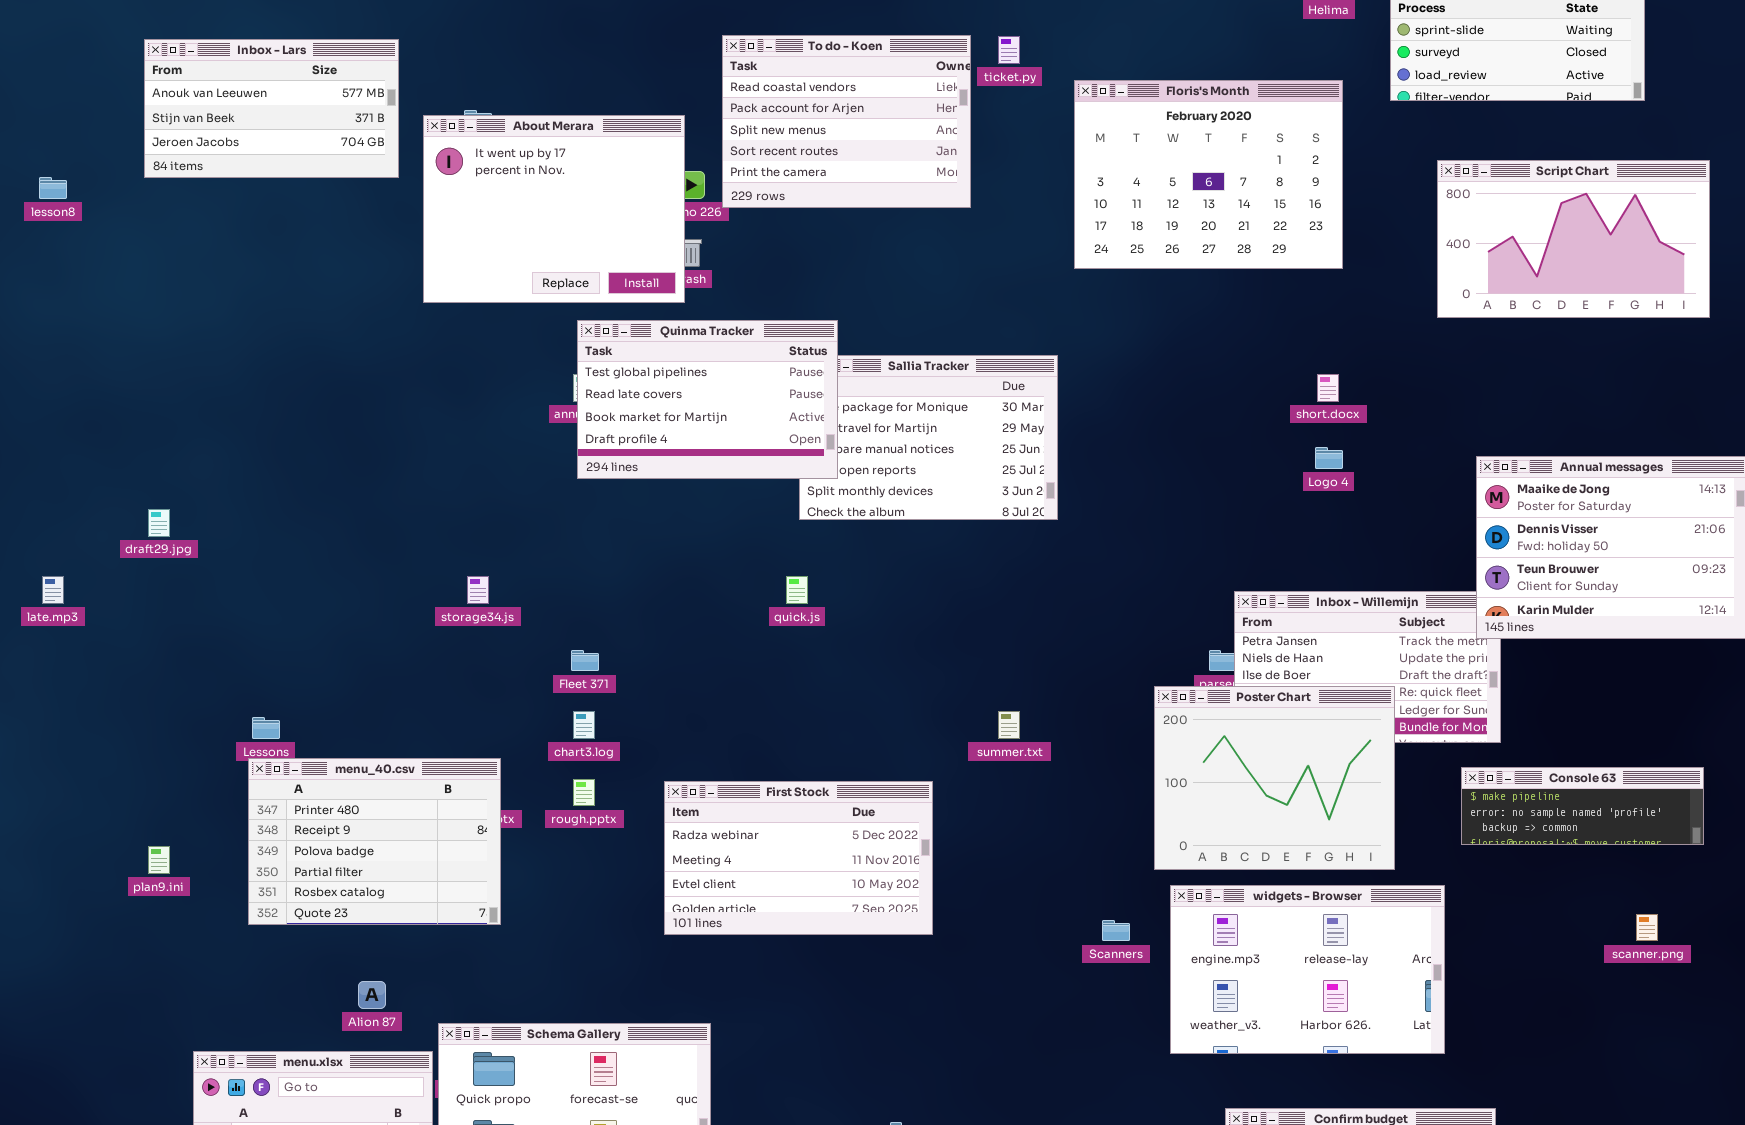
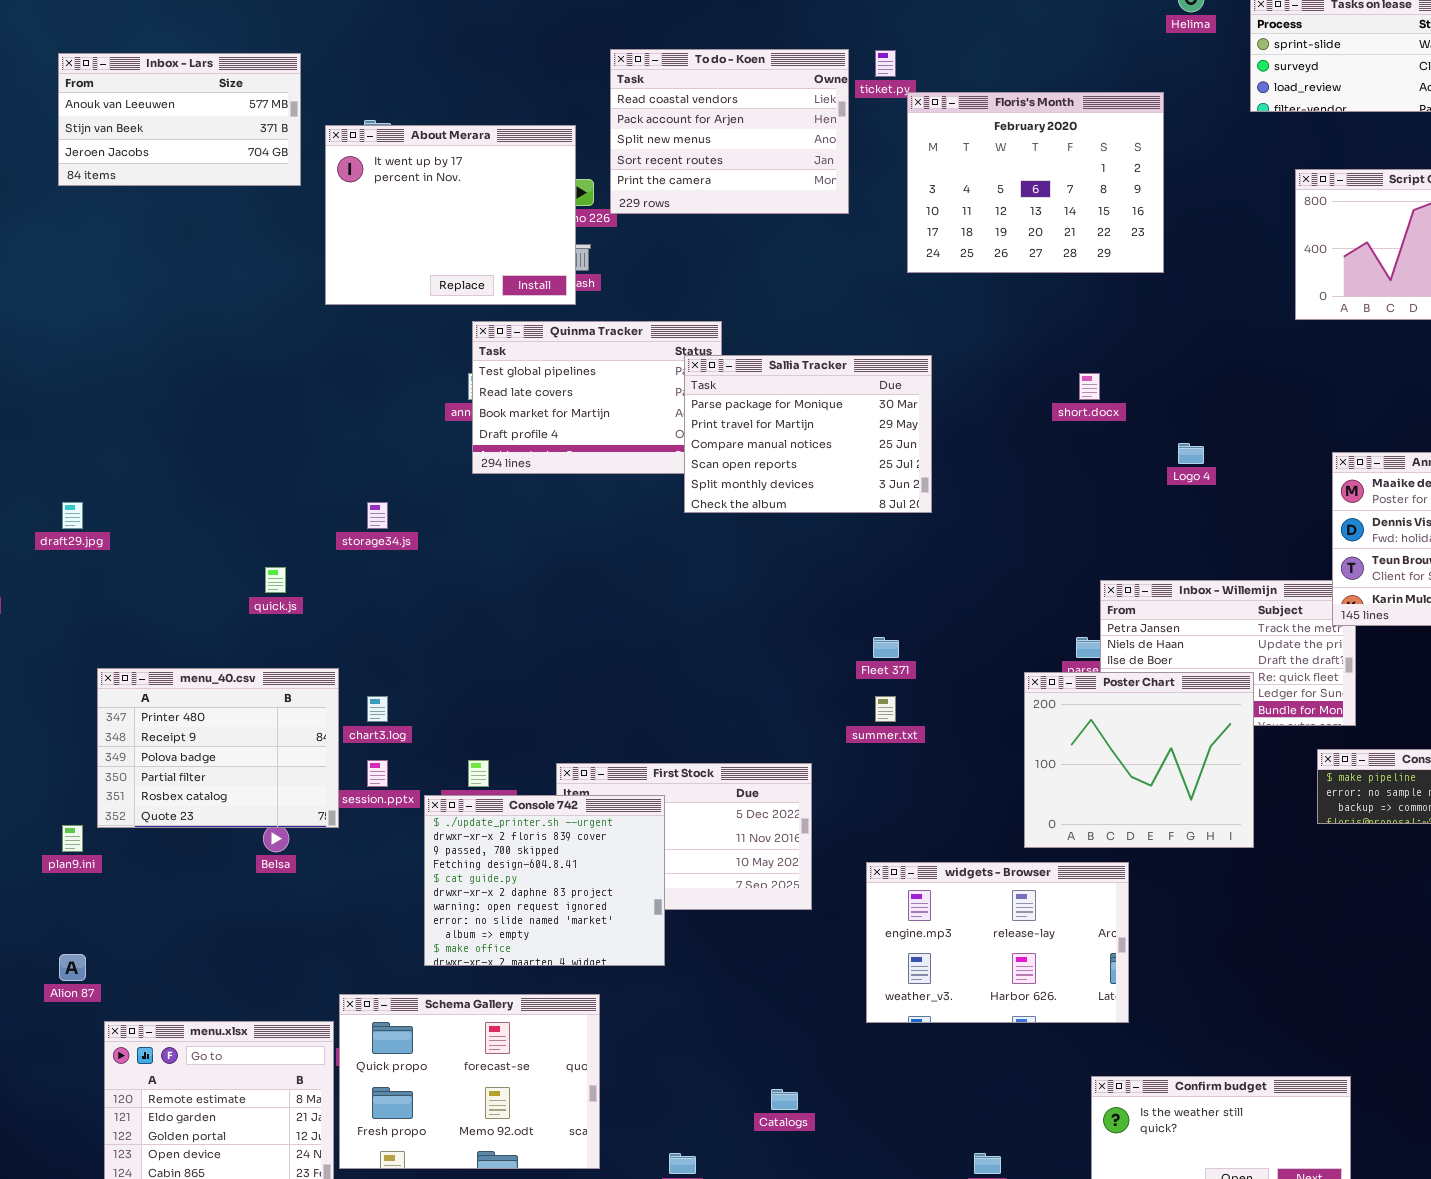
Floris's Month: [1074,80,1343,269] -> [907,92,1164,273], moved
Sallia Tracker: [799,355,1058,520] -> [684,355,932,513], raised
short.docx: [1317,374,1339,402] -> [1079,373,1100,400], moved
storage34.js: [467,576,489,604] -> [367,502,388,529], moved
quick.js: [786,576,808,604] -> [265,567,286,593], moved
Fleet 371: [571,650,599,671] -> [873,637,899,658], moved
chart3.log: [573,711,595,739] -> [367,696,388,722], moved
menu_40.csv: [248,758,501,925] -> [97,668,339,828], moved
Console 742: none -> [424,795,665,966], opened
widgets - Browser: [1170,885,1445,1054] -> [866,862,1129,1023], moved
Alion 87: [358,981,386,1009] -> [59,954,86,981], moved

